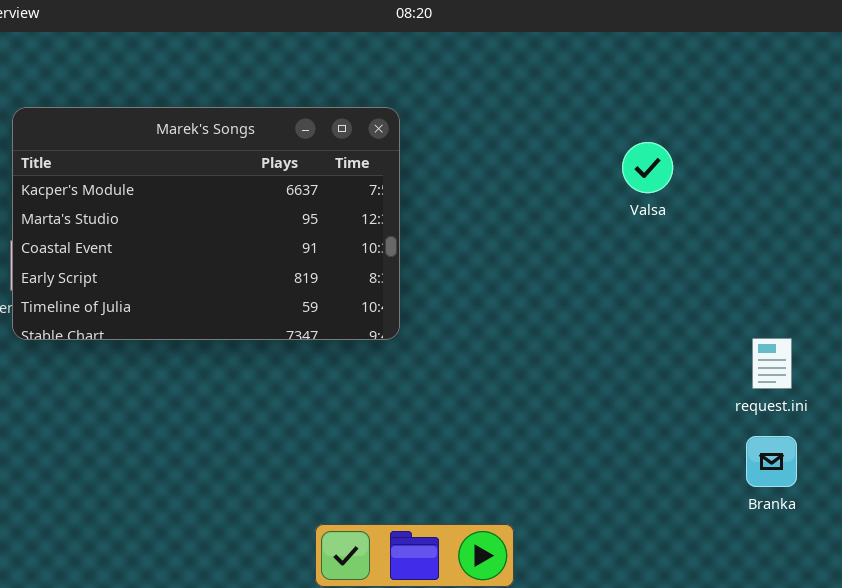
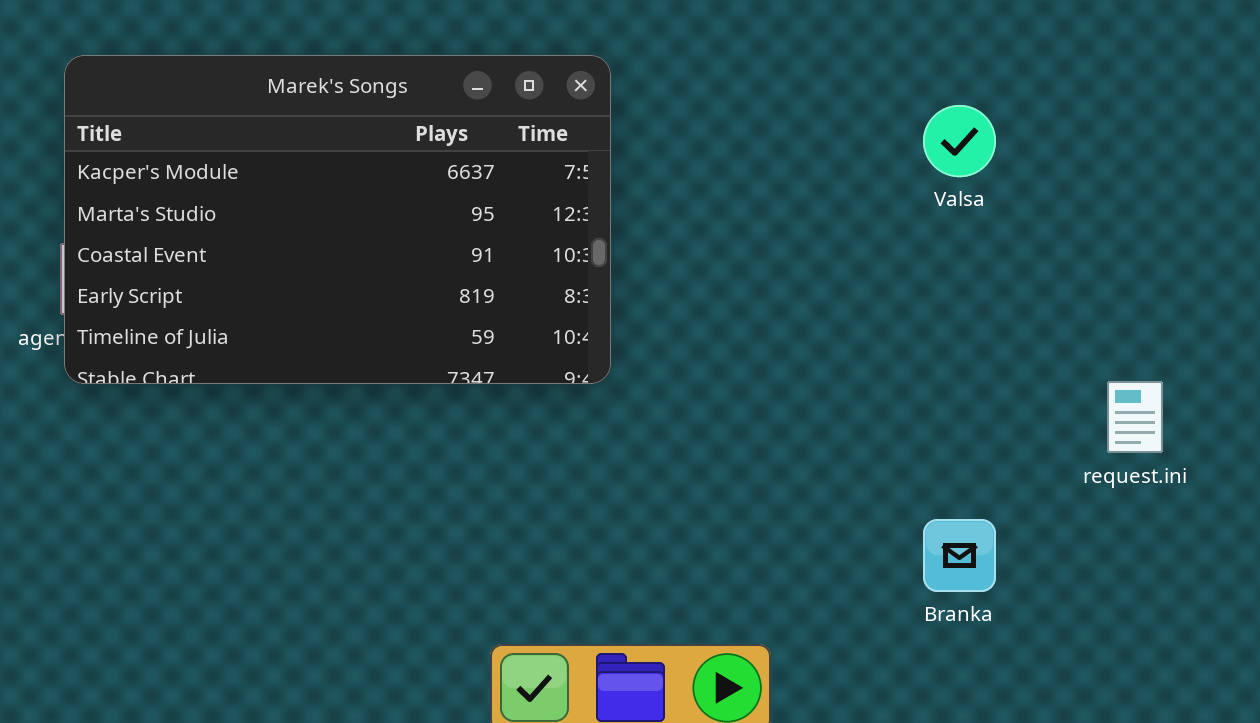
Branka: [746,436,797,487] -> [923,519,996,592], moved

